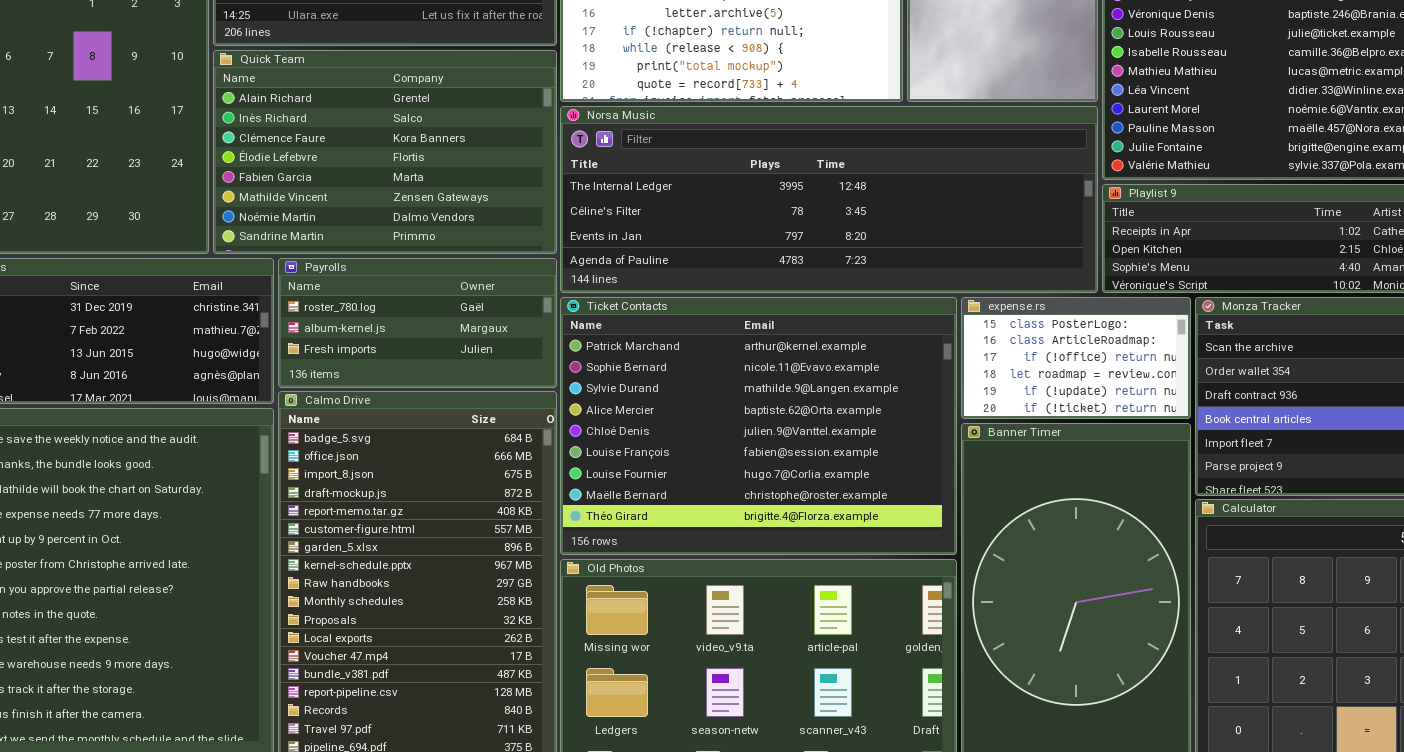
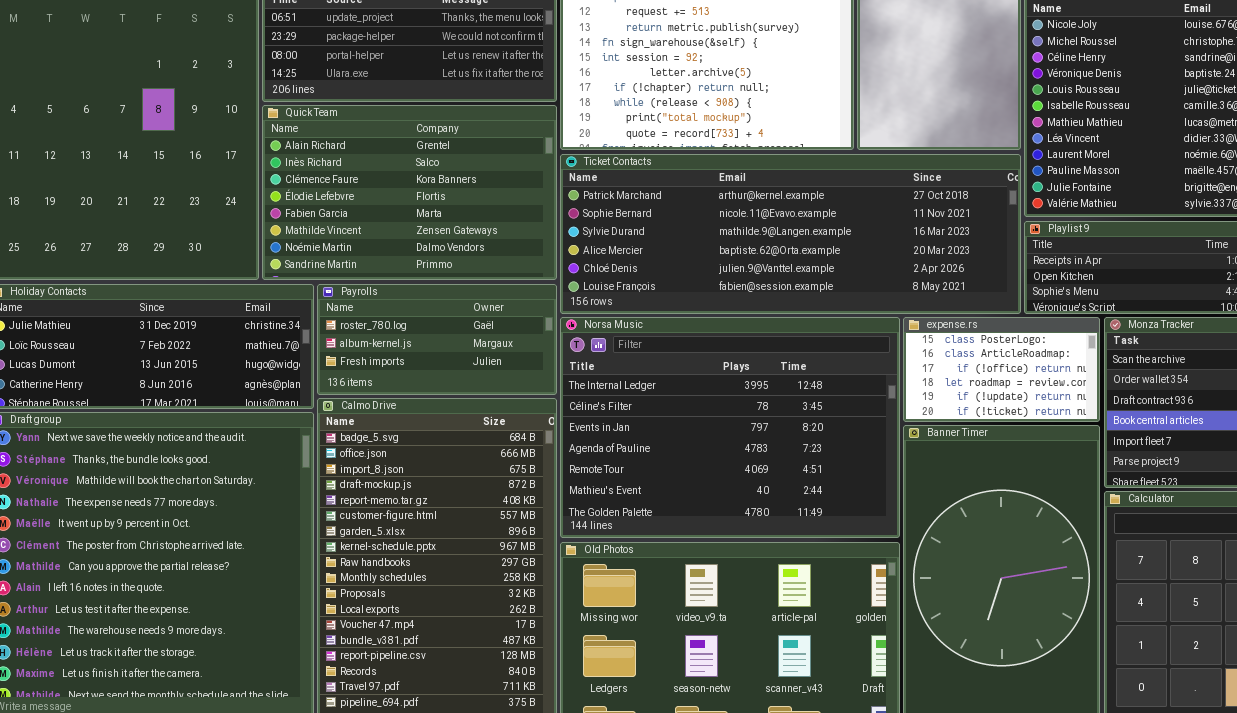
Norsa Music: [560,106,1098,293] -> [560,317,900,538], moved, resized
Ticket Contacts: [560,297,957,555] -> [560,154,1021,314], moved, resized

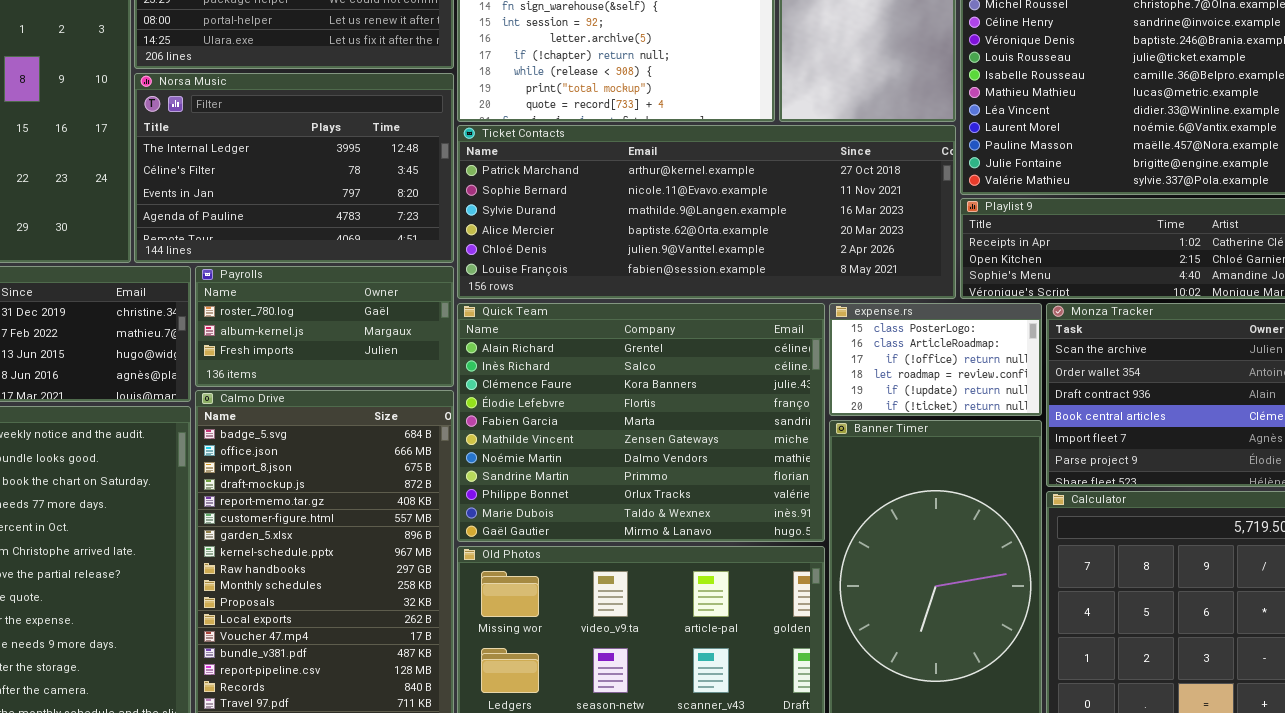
Quick Team: [262,105,557,280] -> [457,303,825,542], moved, resized
Norsa Music: [560,317,900,538] -> [134,73,454,263], moved, resized

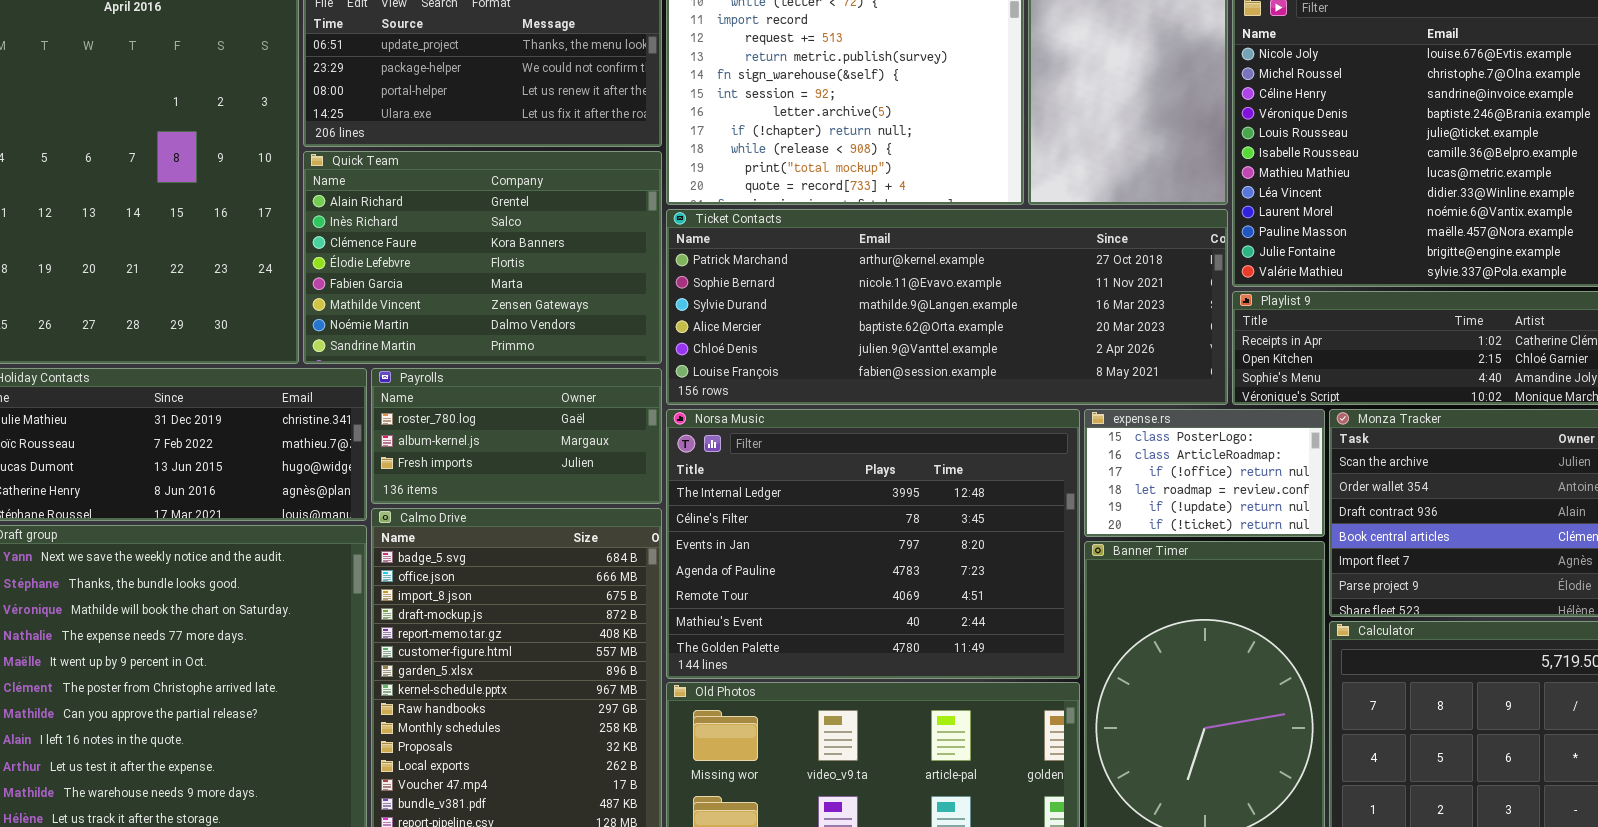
Norsa Music: [134,73,454,263] -> [666,409,1080,679], moved, resized
Quick Team: [457,303,825,542] -> [303,151,662,364], moved, resized

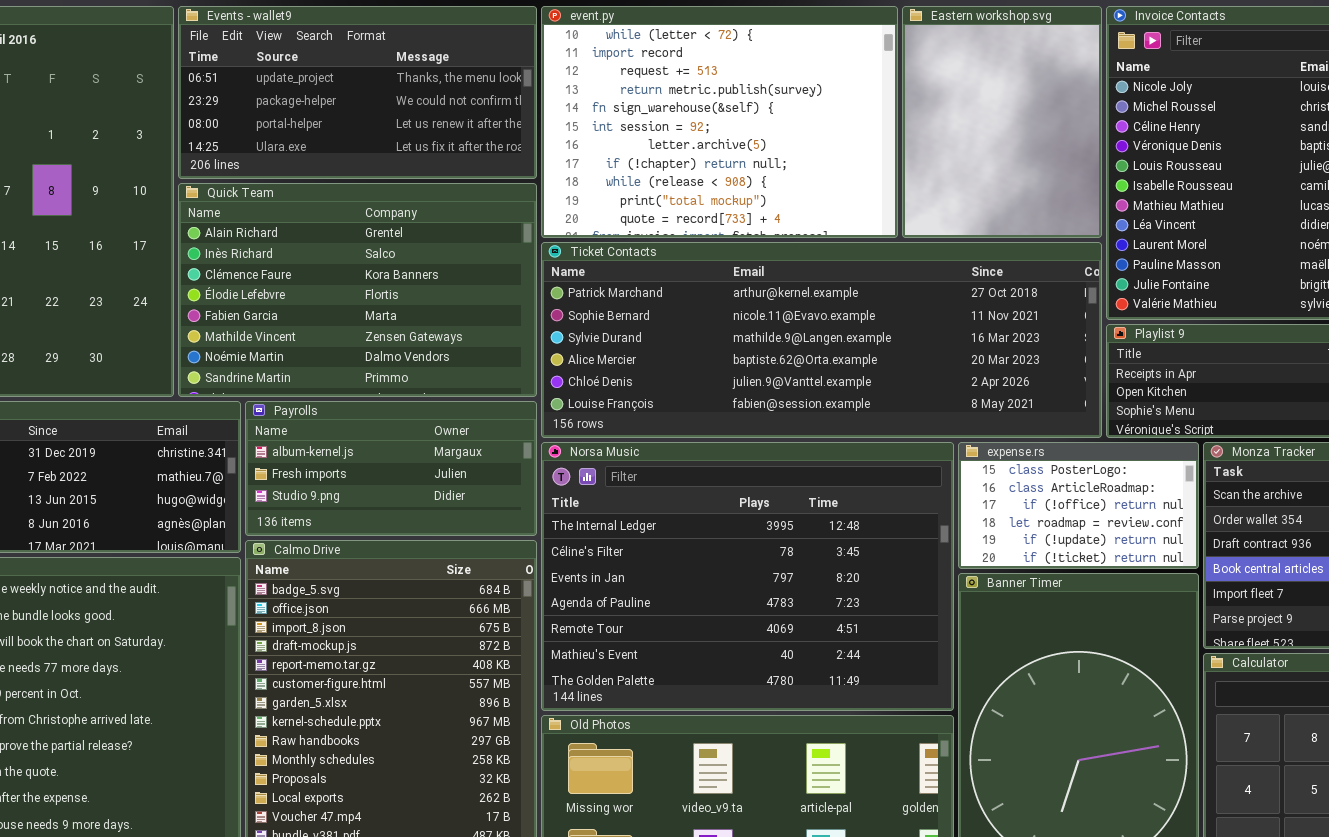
Payrolls: [371,368,662,504] -> [245,401,537,536], scrolled down 1 row

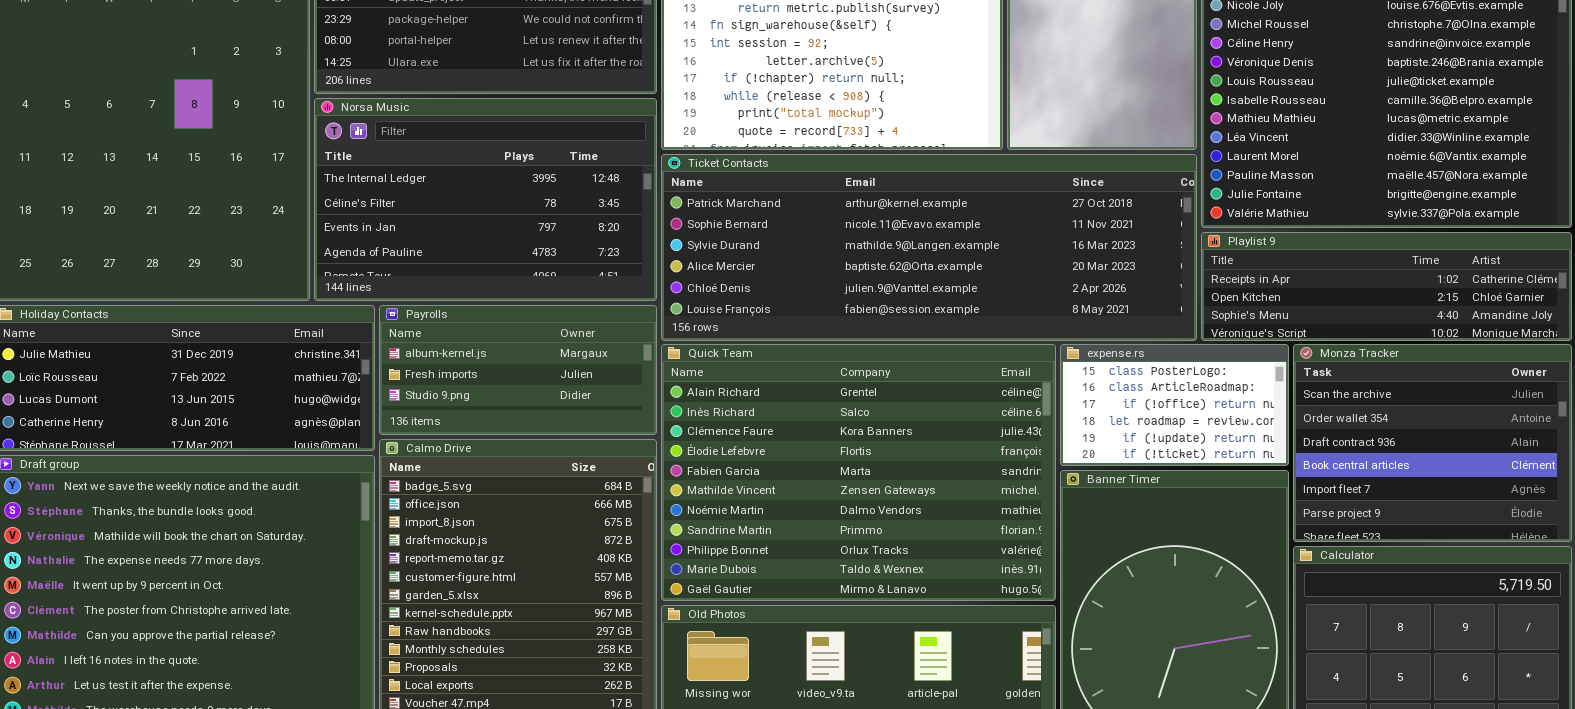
Quick Team: [178,183,537,397] -> [661,344,1056,601], moved, resized
Norsa Music: [541,442,954,711] -> [314,98,657,301], moved, resized

